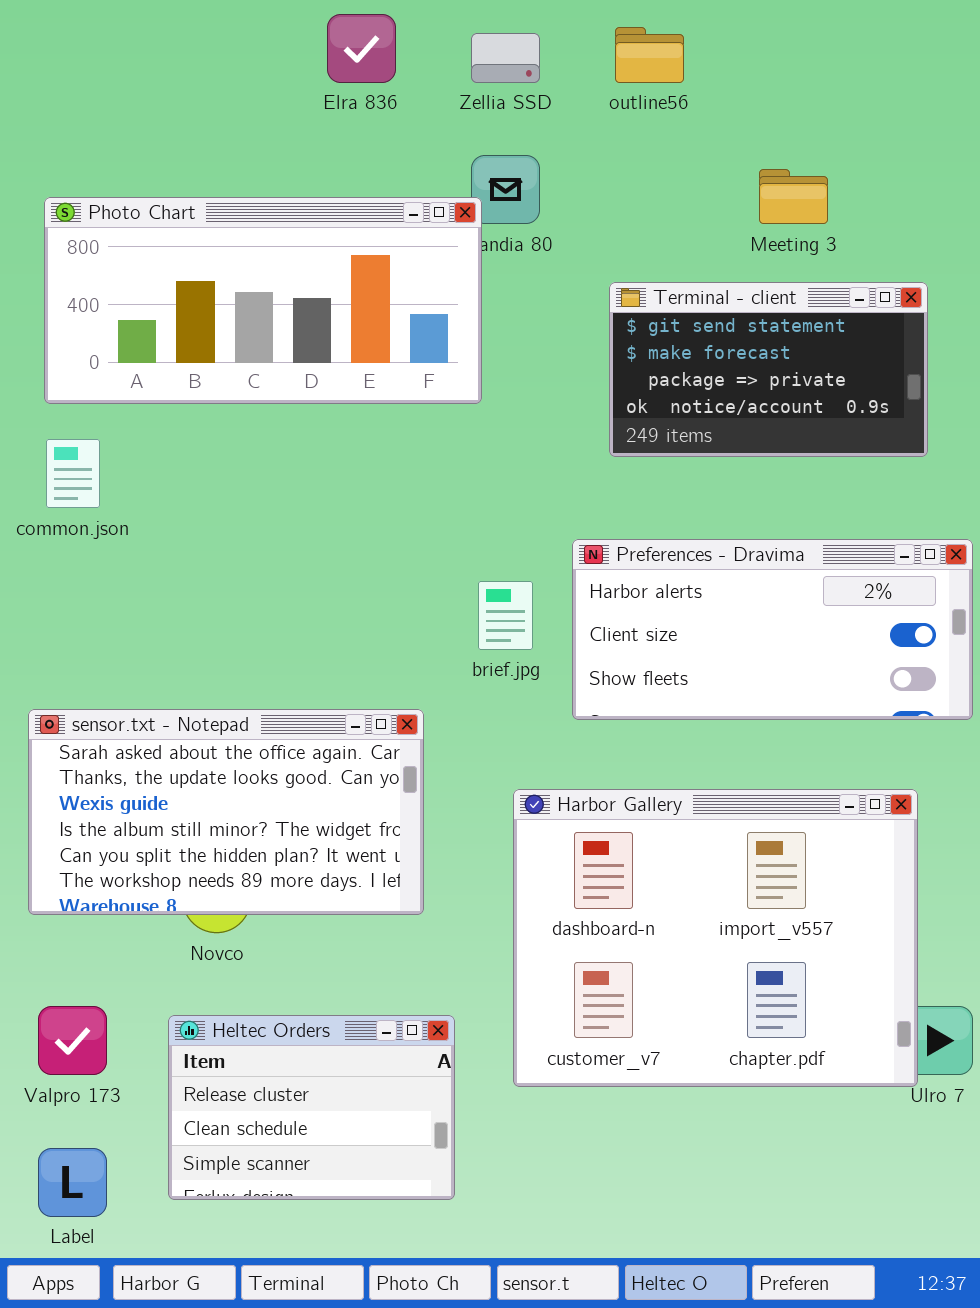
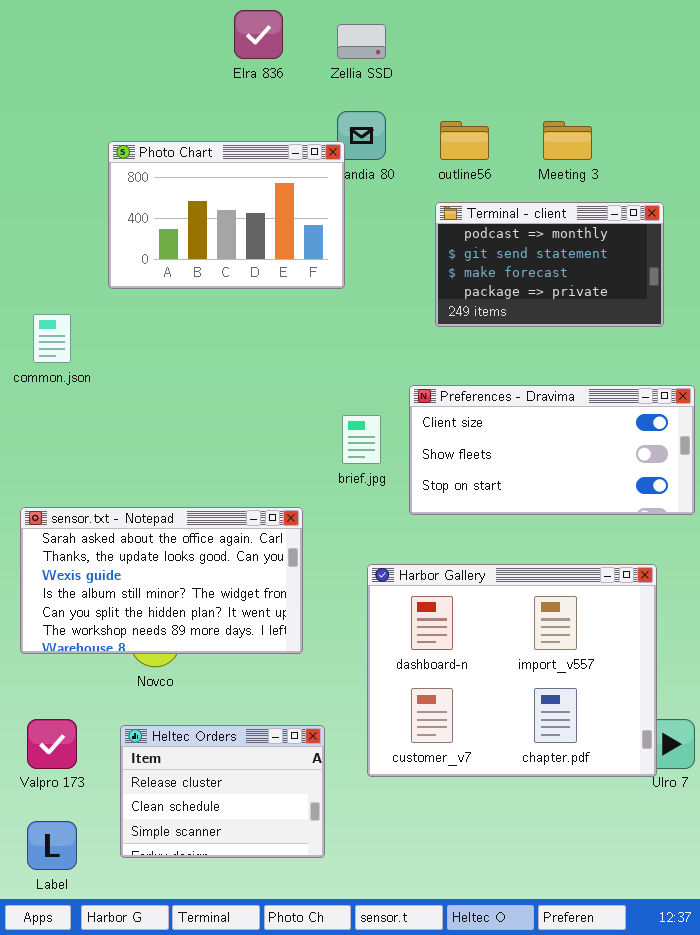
outline56: [615,27,684,83] -> [440,121,489,160], moved
Photo Chart: [44,197,482,404] -> [108,141,345,289], resized
Terminal - client: [609,282,928,457] -> [435,202,664,327], scrolled up 1 row
Preferences - Dravima: [572,539,973,720] -> [409,385,695,515], scrolled down 1 row

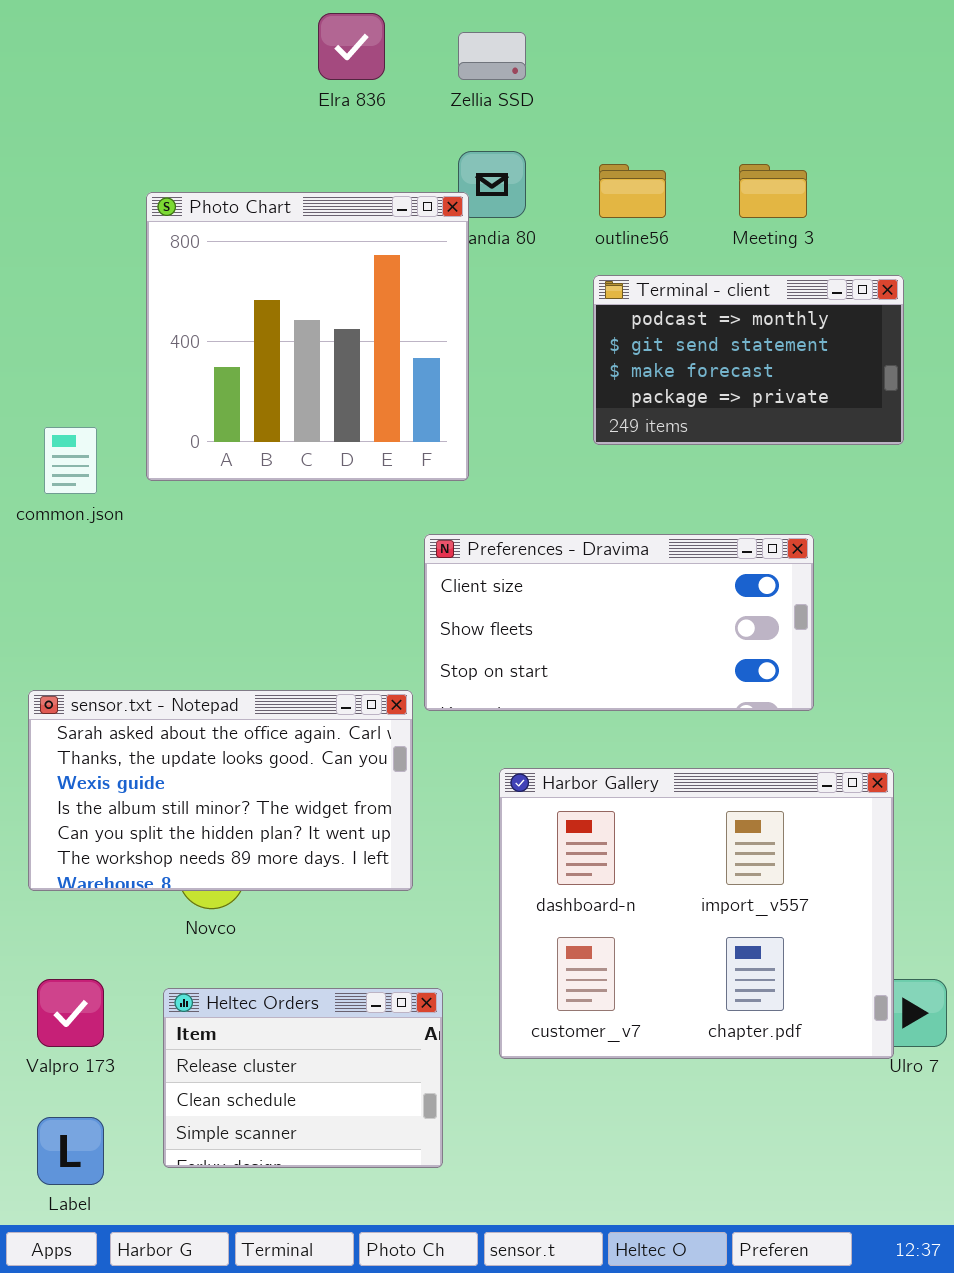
Photo Chart: [108,141,345,289] -> [146,192,469,481], resized
Preferences - Dravima: [409,385,695,515] -> [424,534,814,711], moved

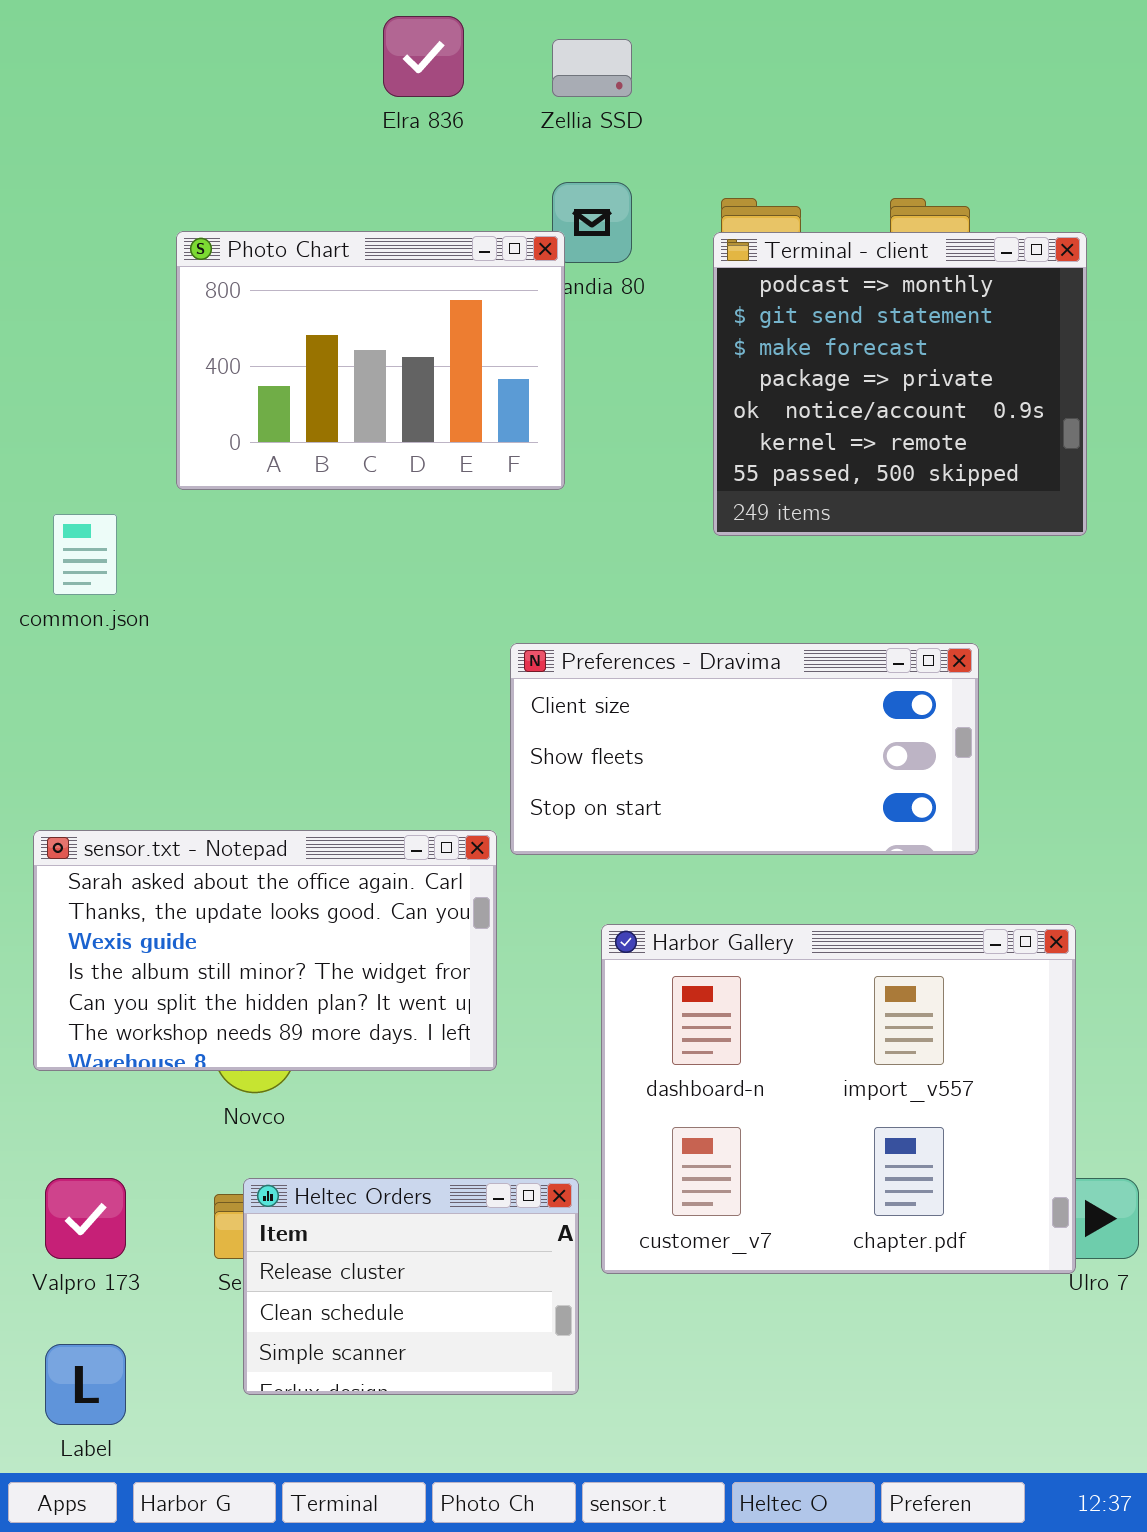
Photo Chart: [146,192,469,481] -> [176,231,565,490], resized
Terminal - client: [593,275,904,445] -> [713,232,1087,536], resized
Heltec Orders: [163,988,443,1168] -> [243,1178,579,1395], moved

